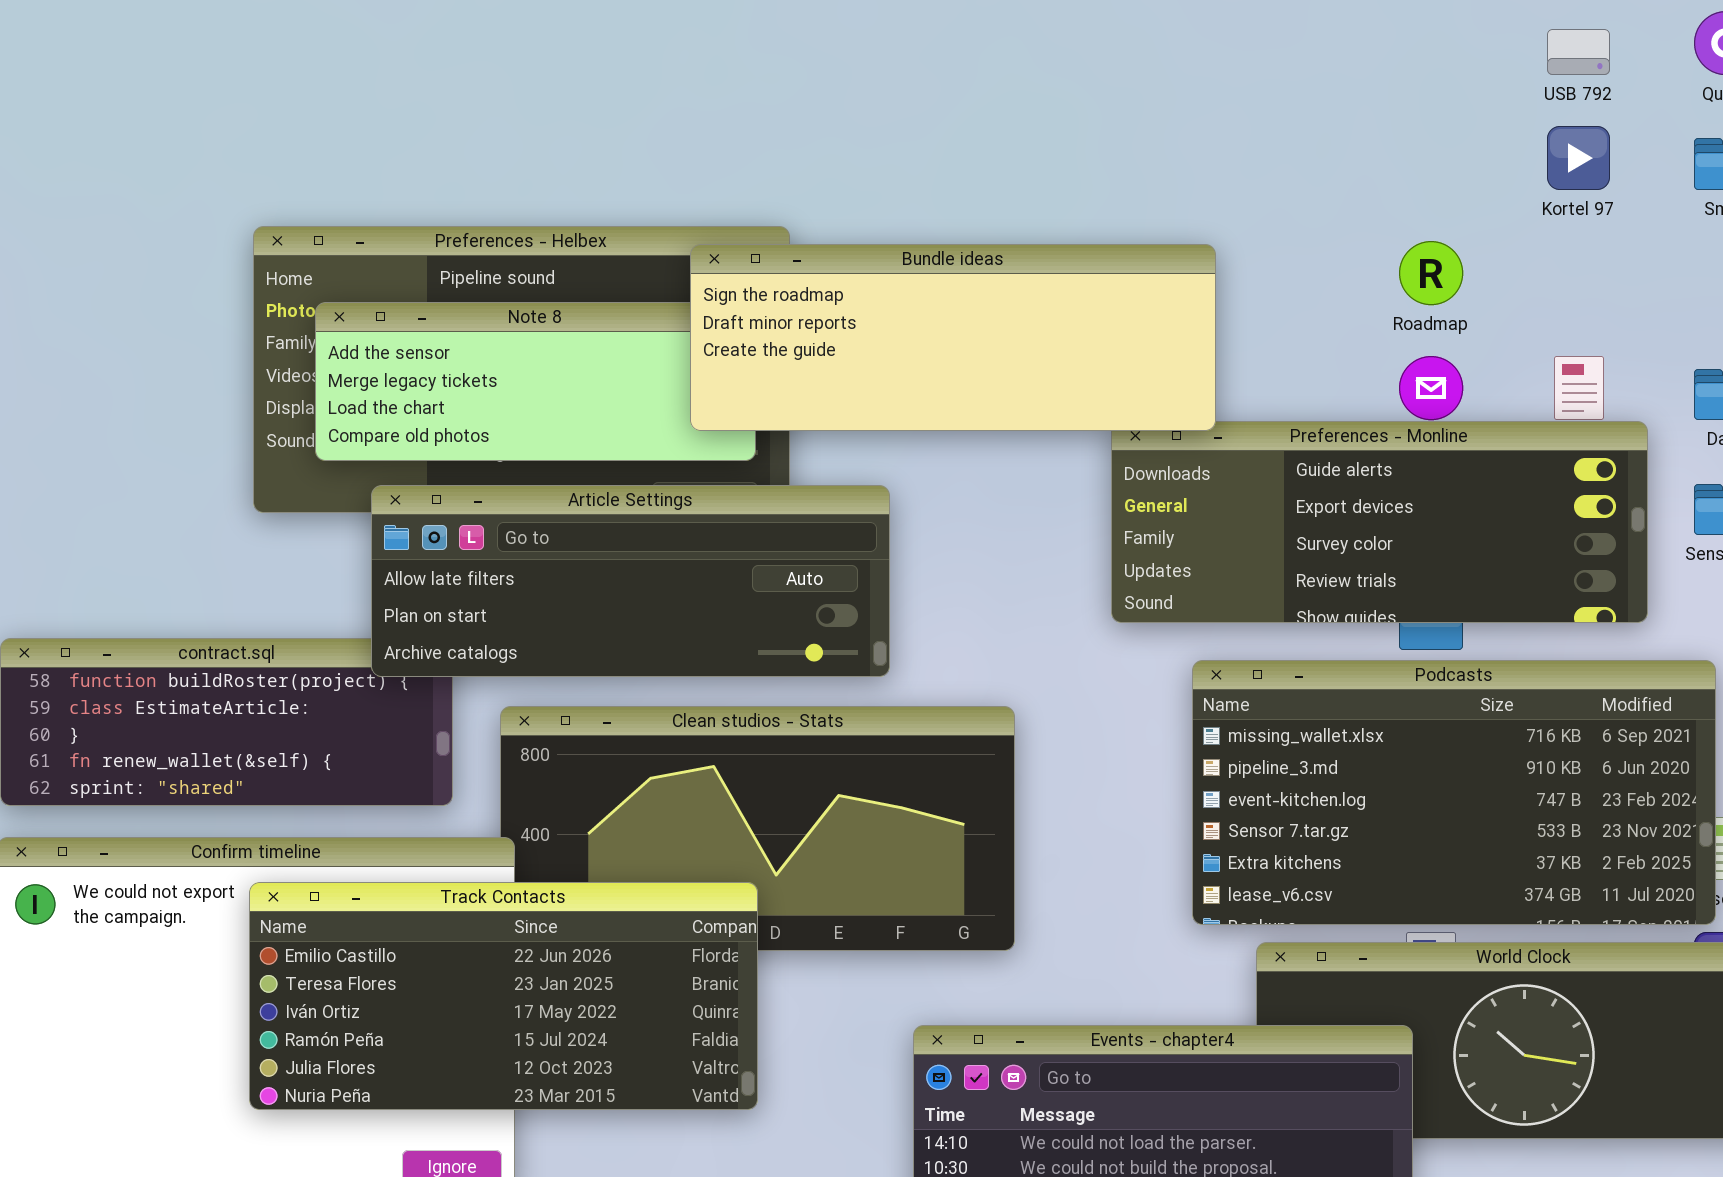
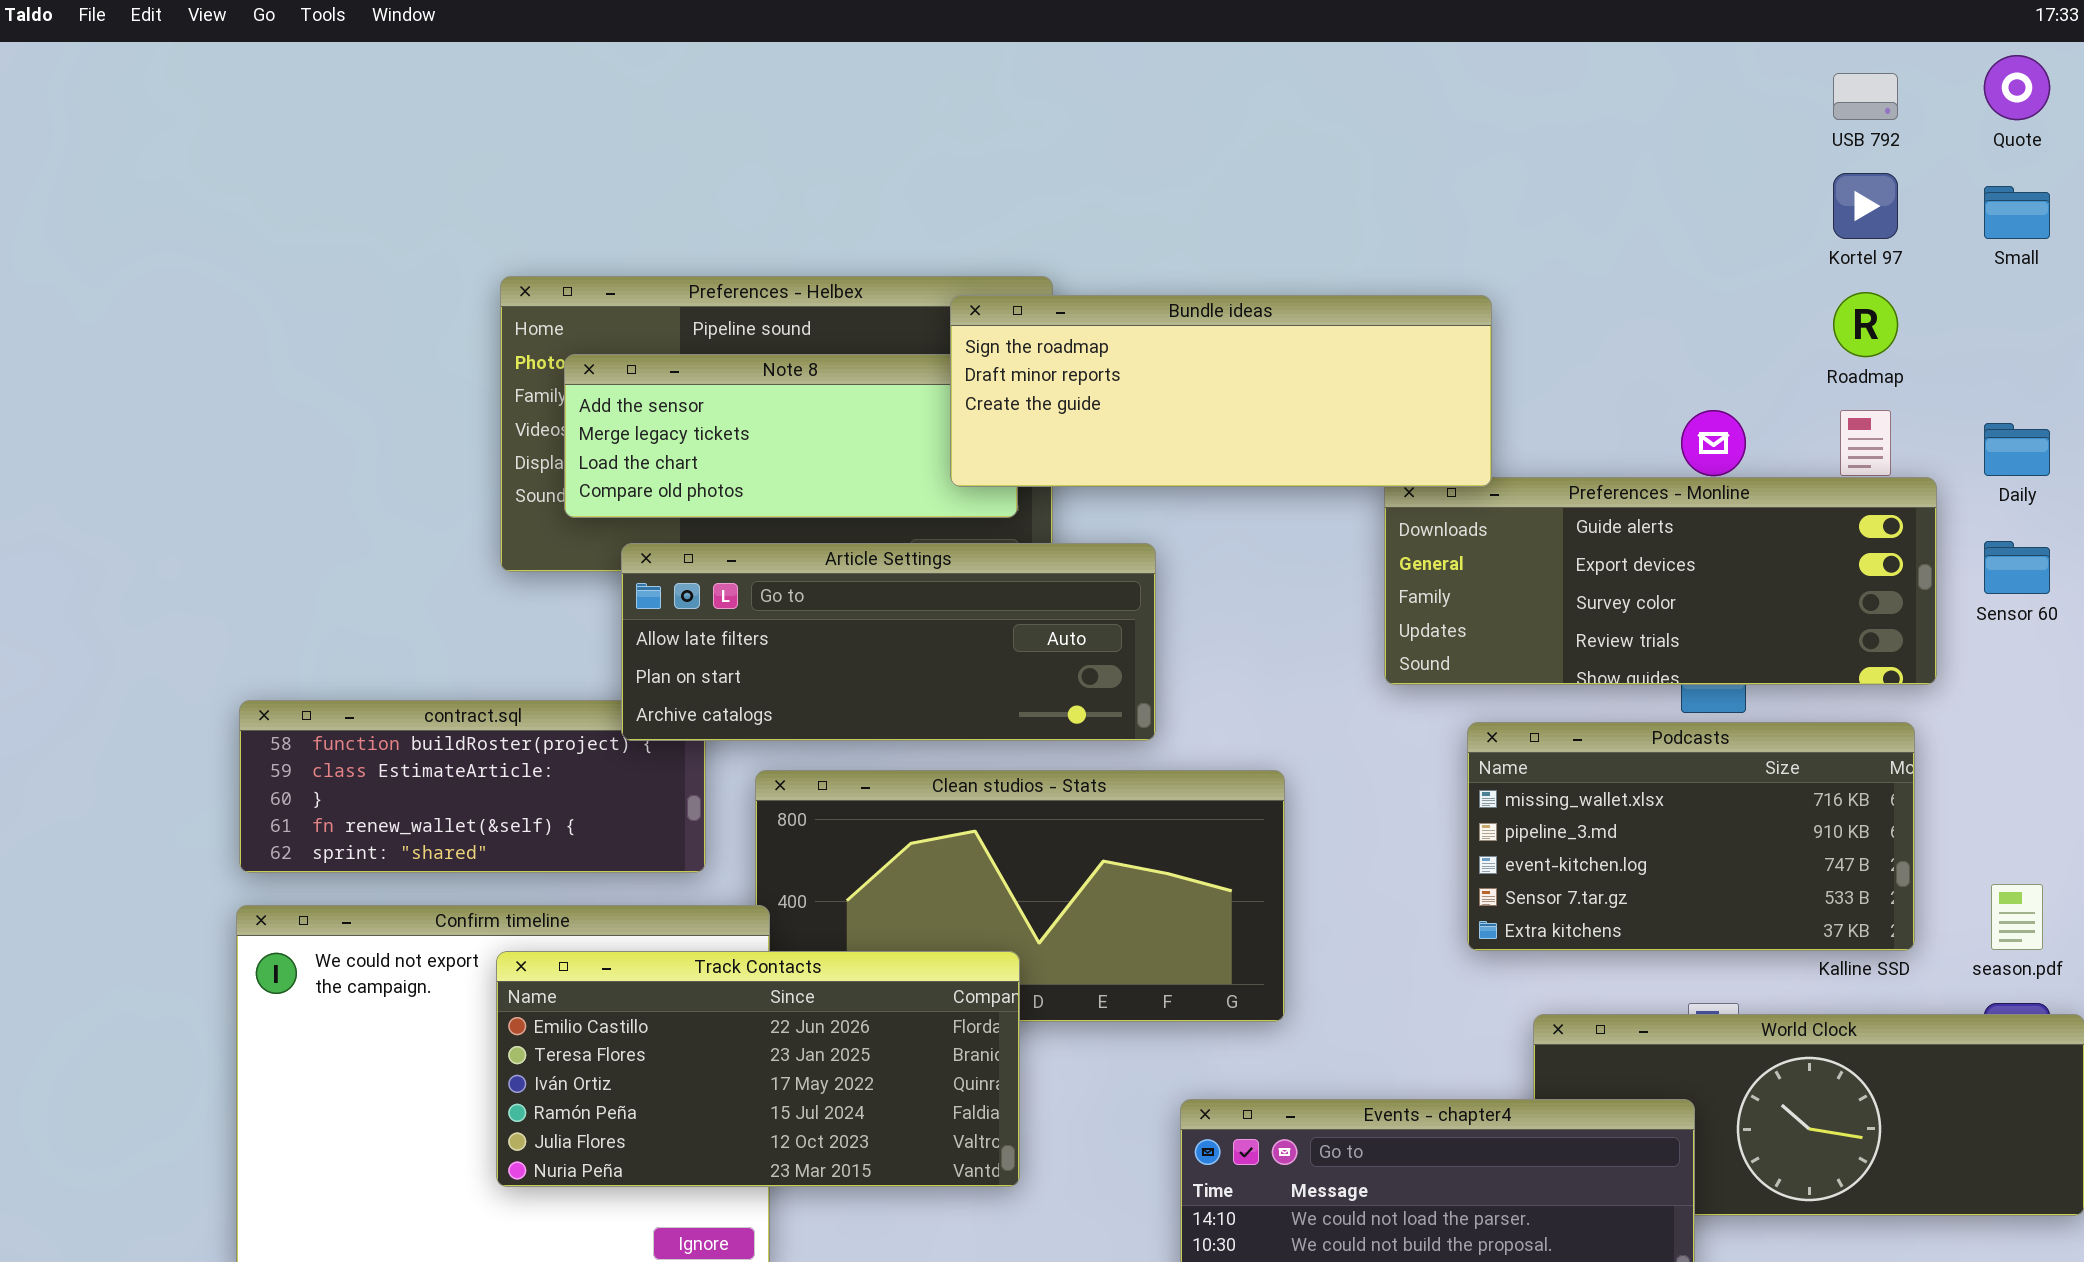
Roadmap: [1399,241,1463,305] -> [1833,292,1898,357], moved
Podcasts: [1192,660,1716,925] -> [1467,722,1915,951], resized

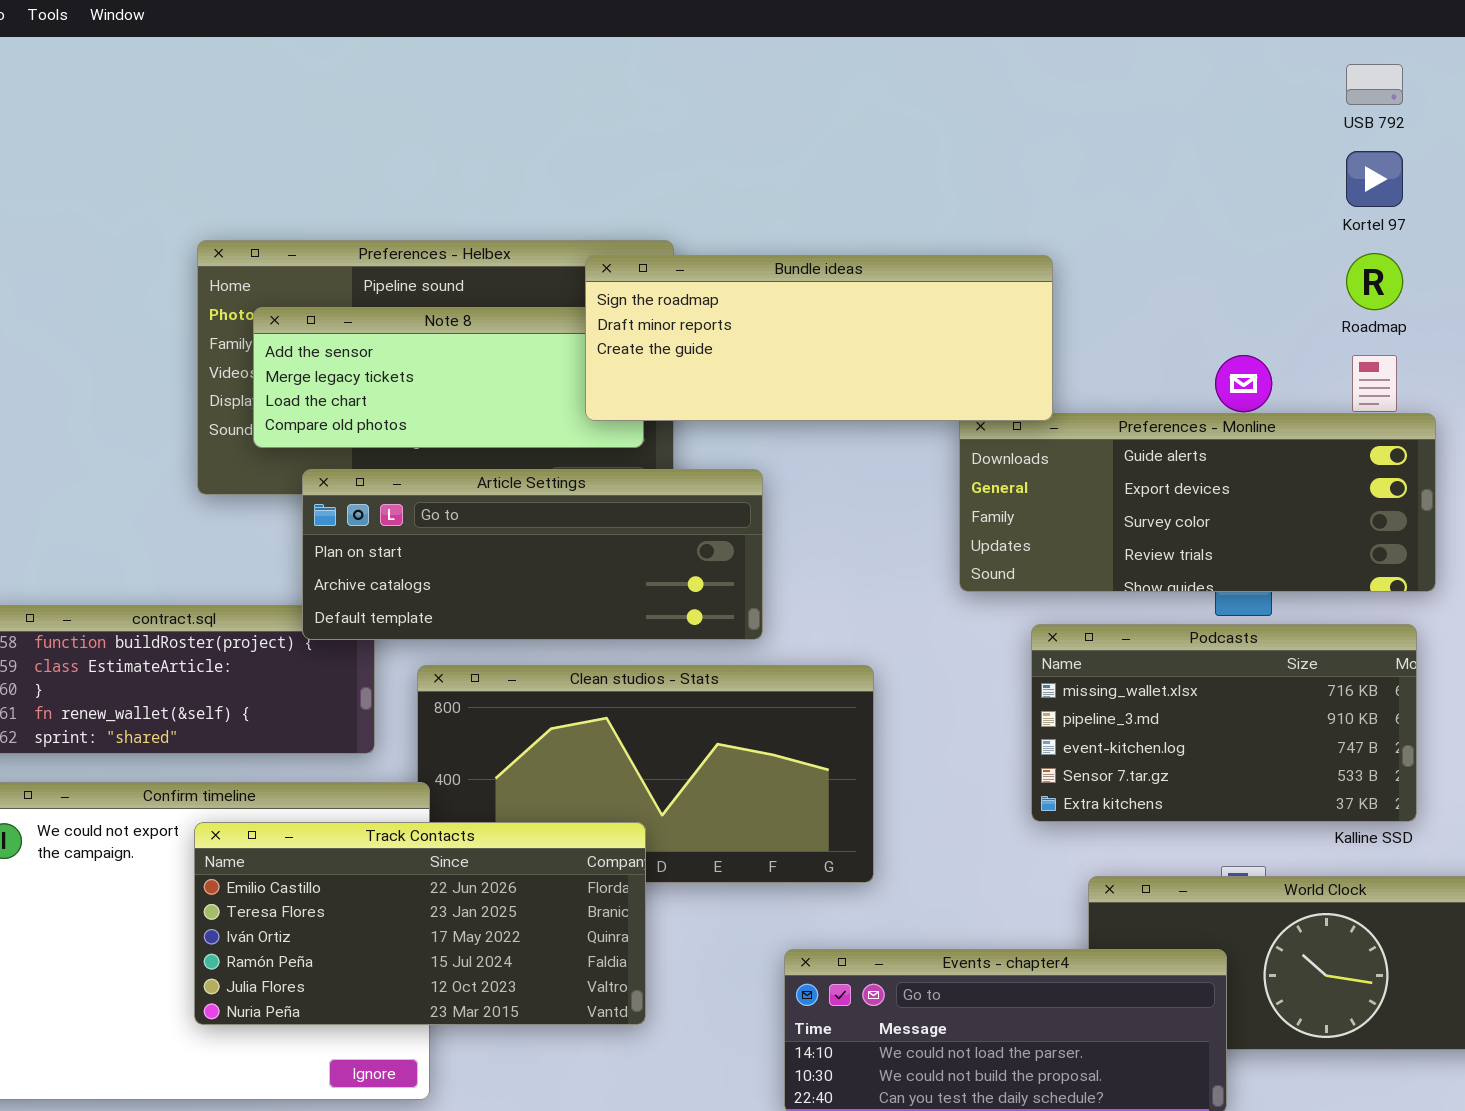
Article Settings: [621,543,1156,741] -> [302,469,763,640], scrolled down 1 row

